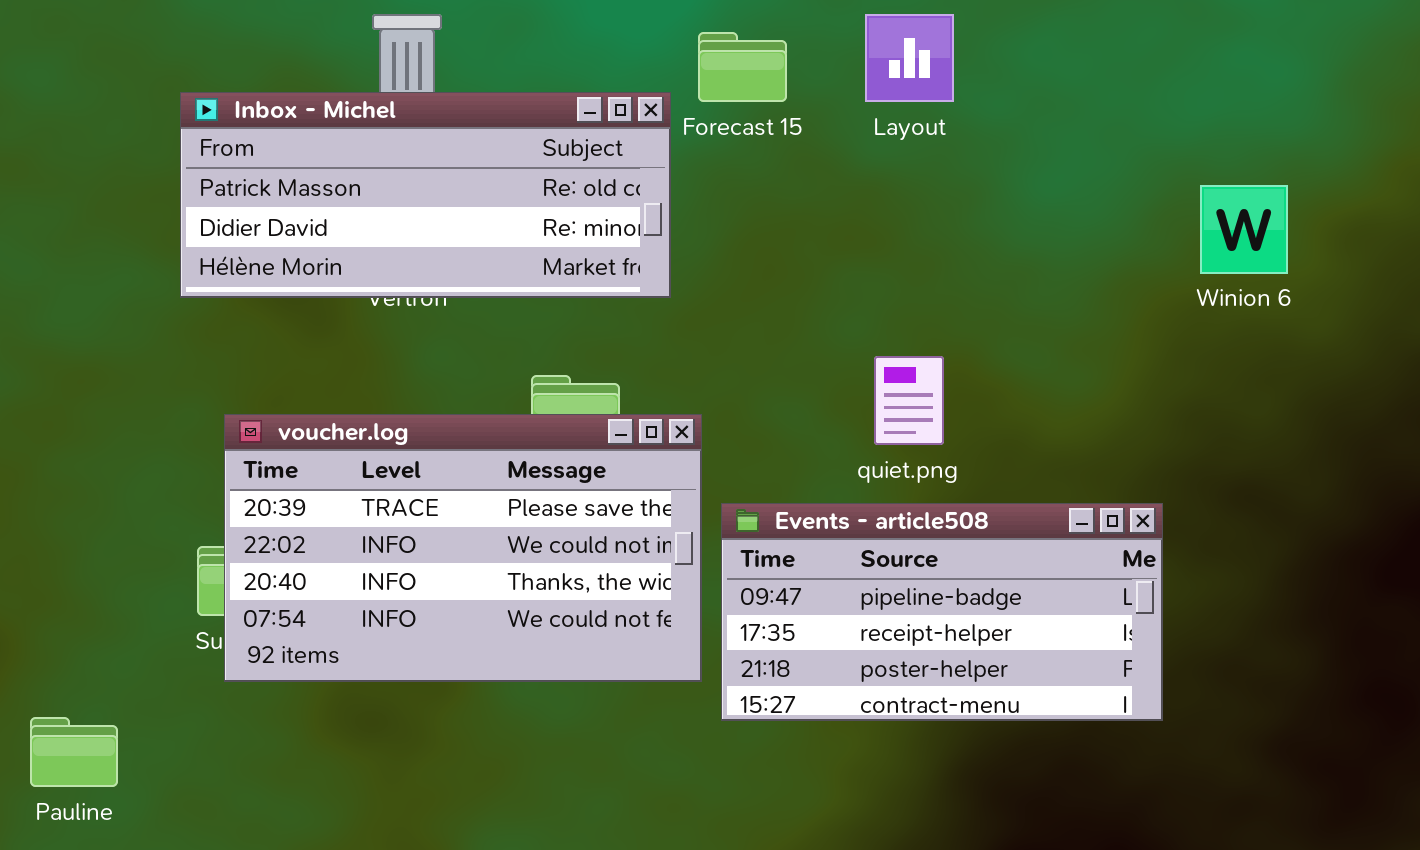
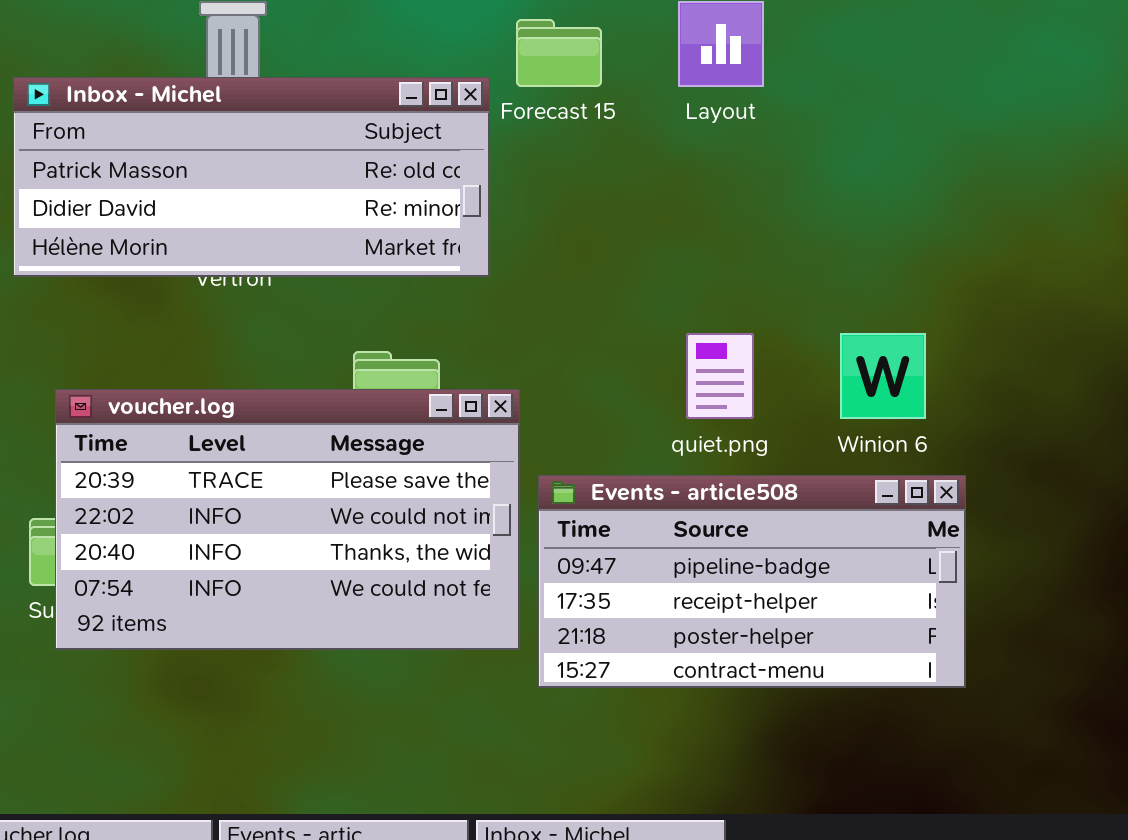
Winion 6: [1200,185,1288,274] -> [840,333,926,419], moved

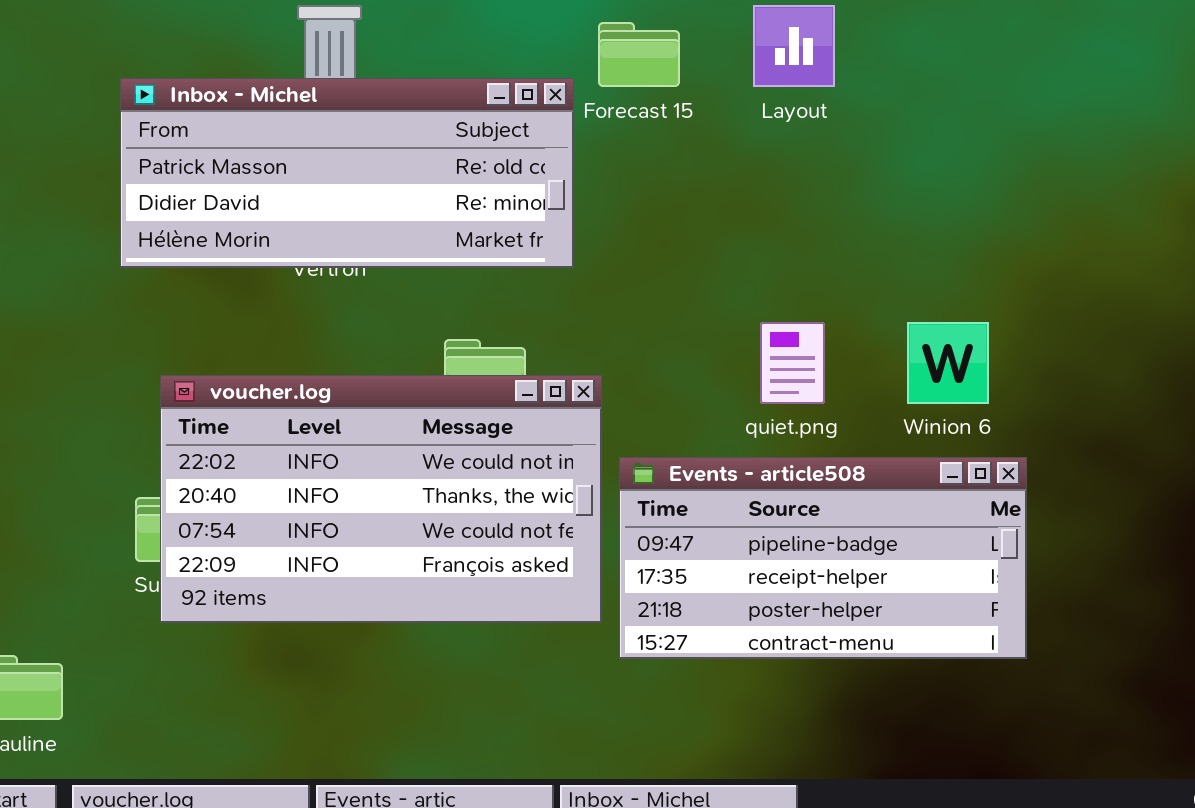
voucher.log: [55,389,520,650] -> [160,375,602,623], scrolled down 1 row

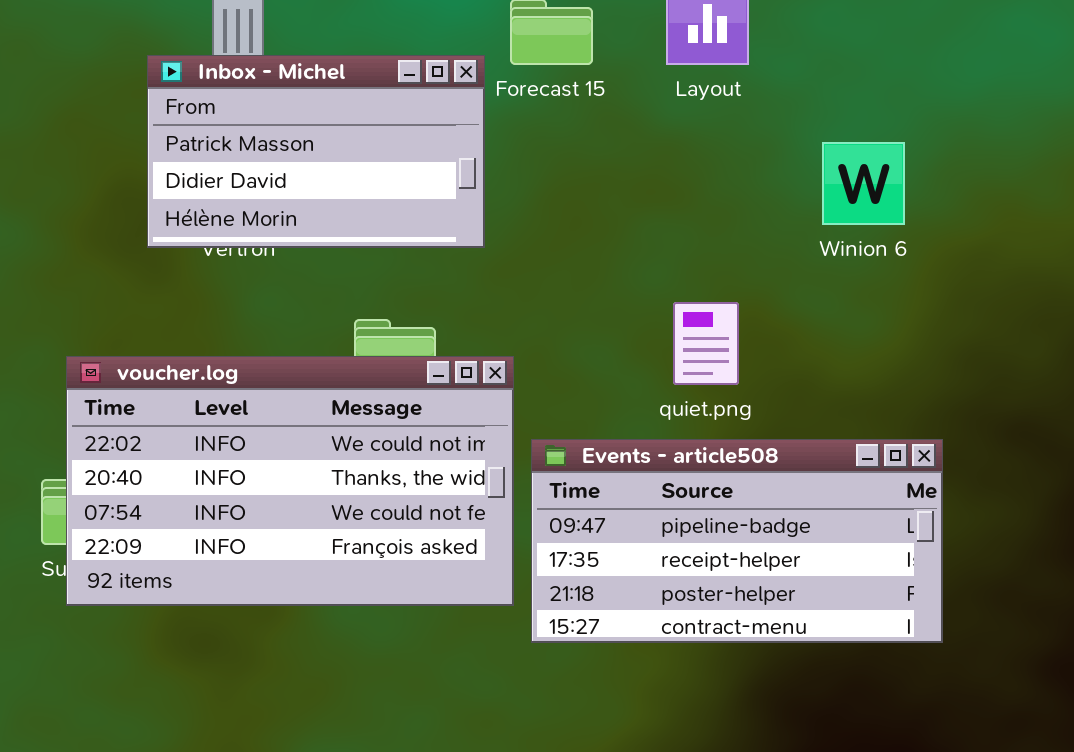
Inbox - Michel: [120,78,574,268] -> [147,55,485,248], resized
Winion 6: [907,322,989,404] -> [822,142,905,225], moved

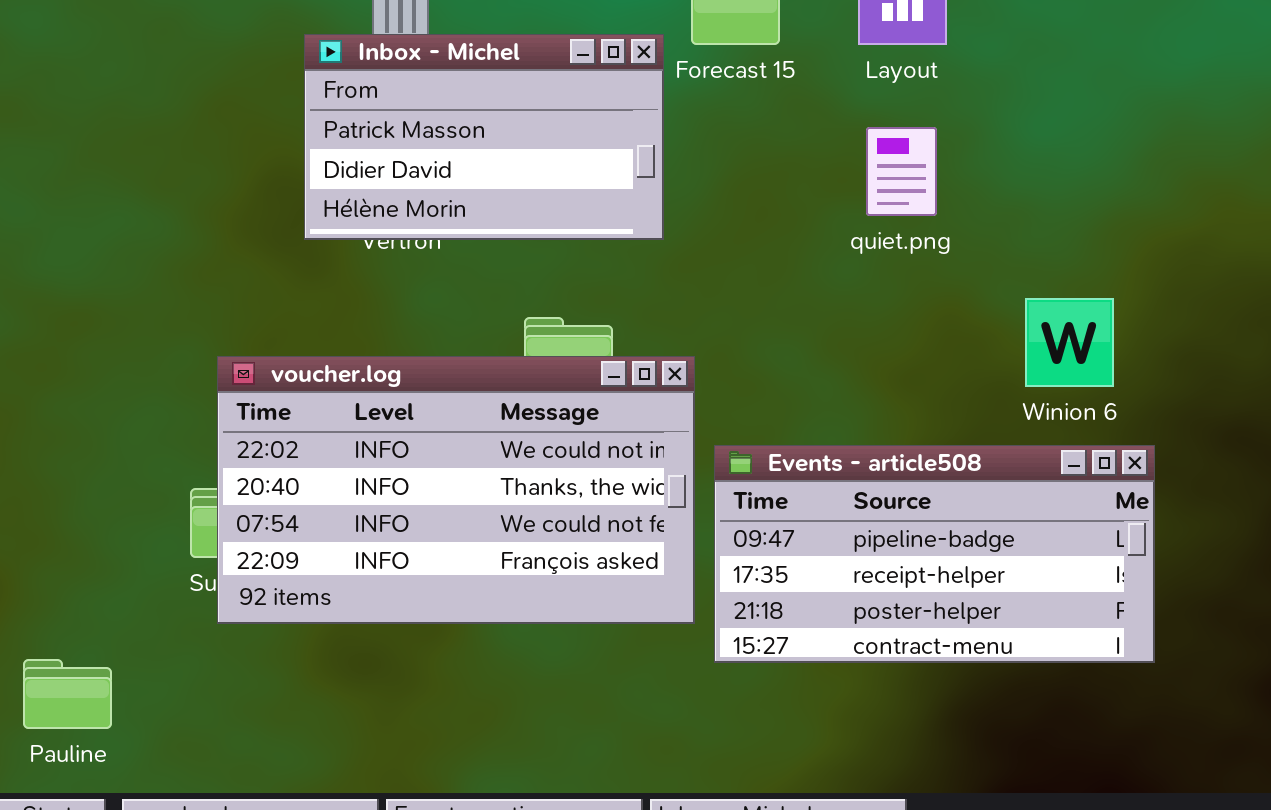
Winion 6: [822,142,905,225] -> [1025,298,1114,387], moved
quiet.png: [673,302,739,385] -> [866,127,937,216], moved

